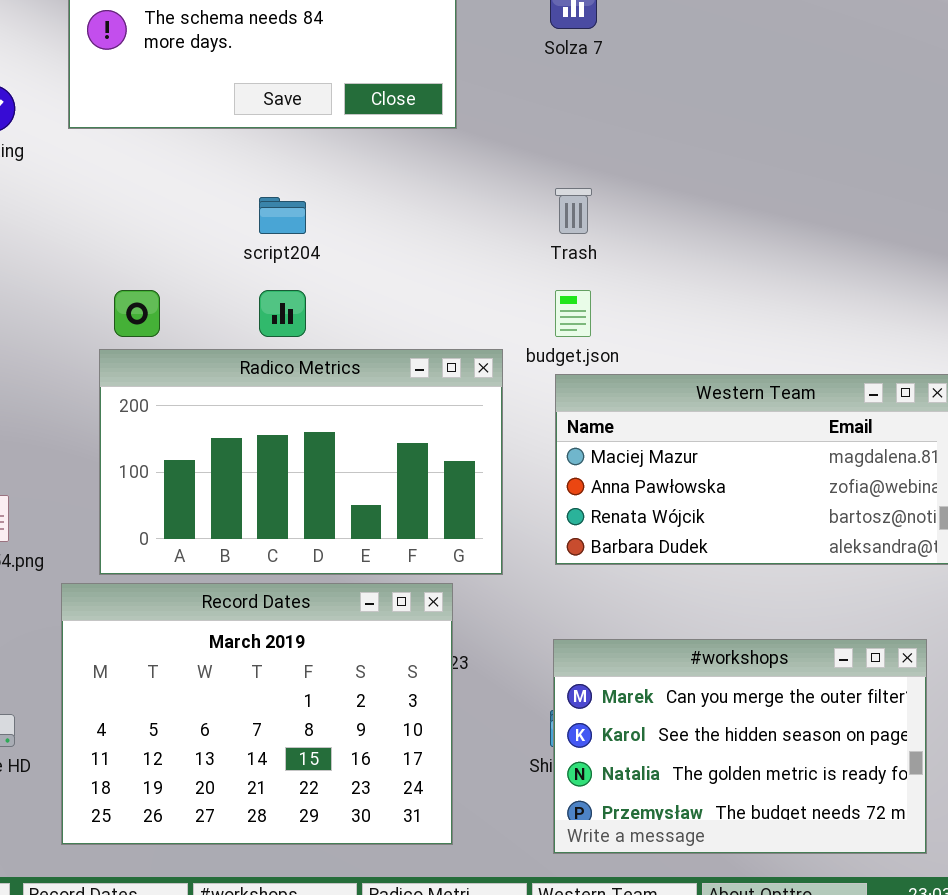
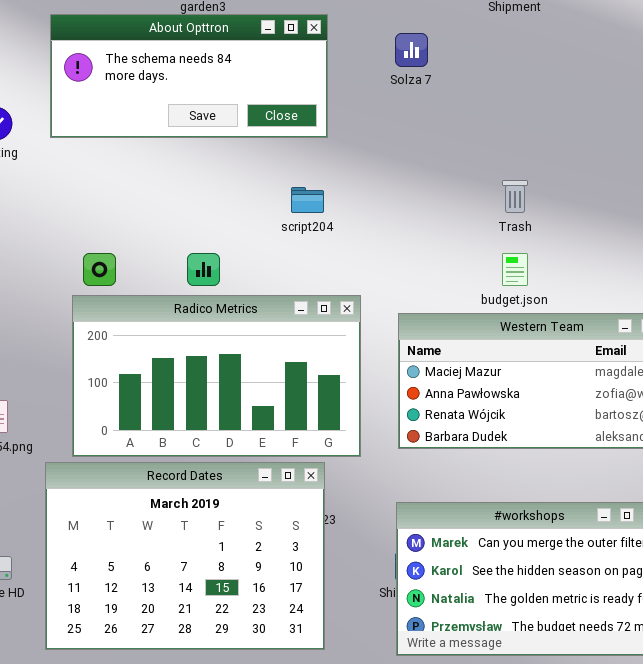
Trash: [555,188,592,234] -> [502,180,528,213], moved
script204: [259,197,306,234] -> [291,187,324,213], moved
budget.json: [555,290,591,337] -> [502,253,528,286], moved

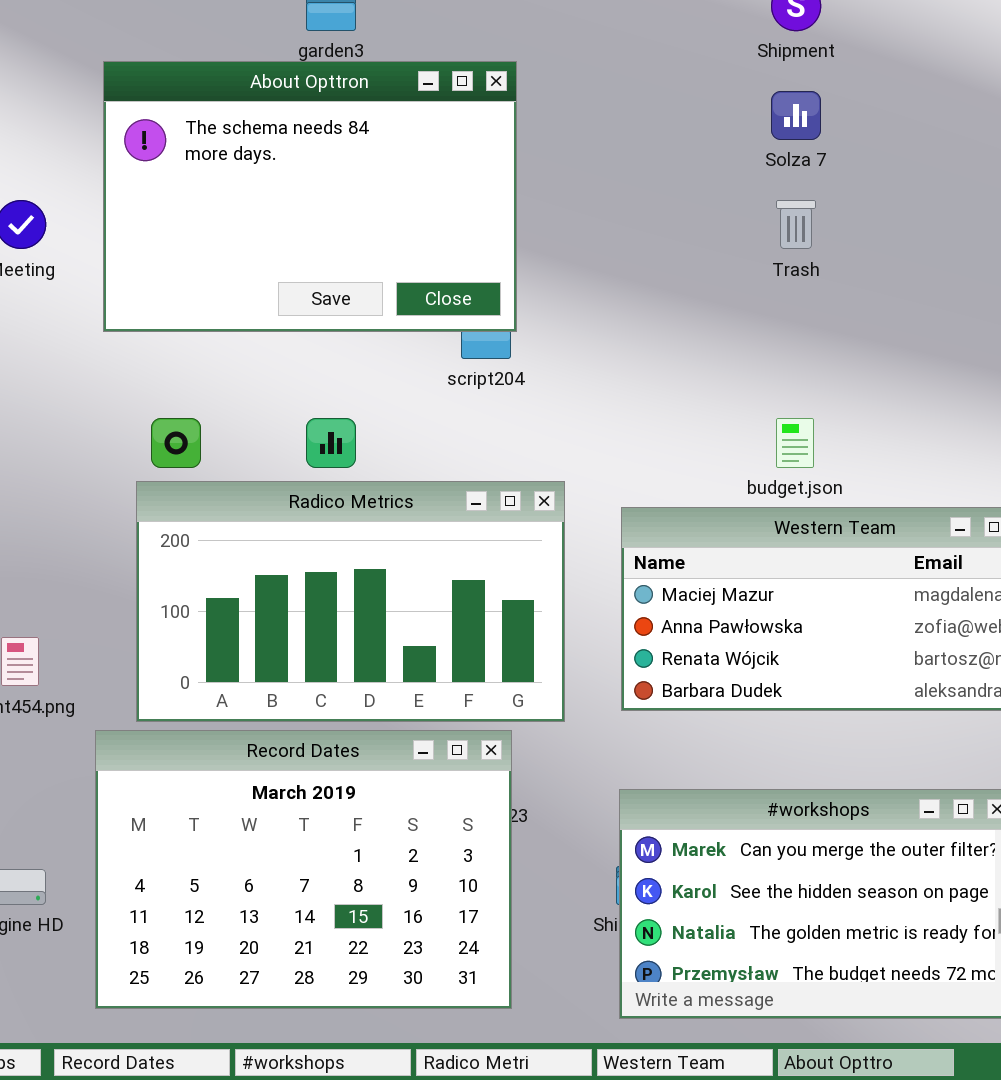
About Opttron: [50,14,328,138] -> [103,61,517,332], resized
Solza 7: [395,33,428,67] -> [771,91,821,140], moved
Trash: [502,180,528,213] -> [776,200,816,249], moved

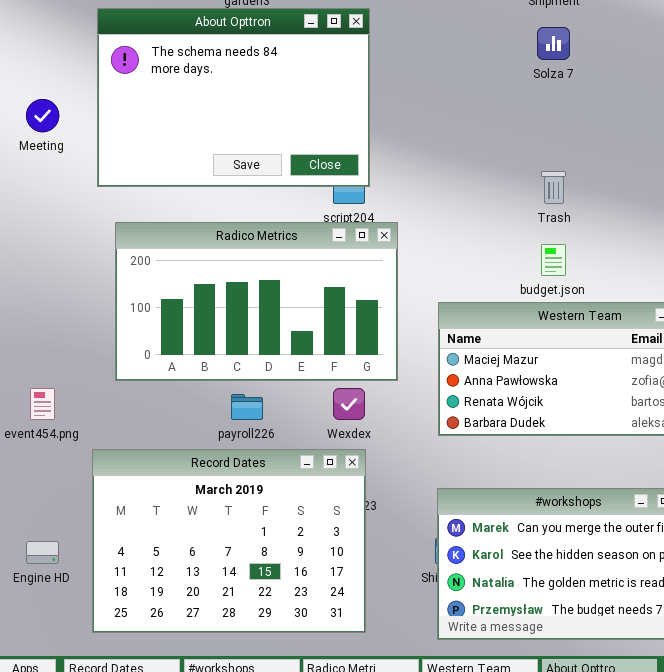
Trash: [776,200,816,249] -> [541,171,566,204], moved
Radico Metrics: [136,481,565,722] -> [115,222,398,381], moved

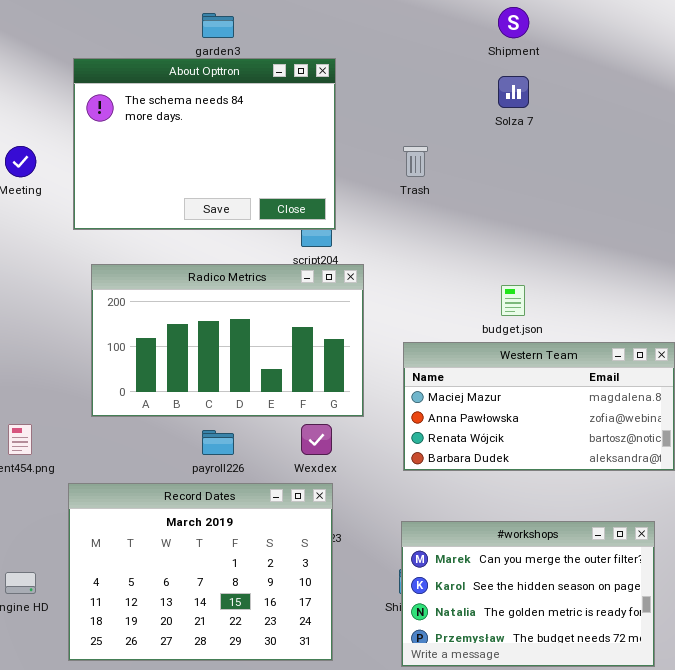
Trash: [541,171,566,204] -> [403,146,428,177], moved

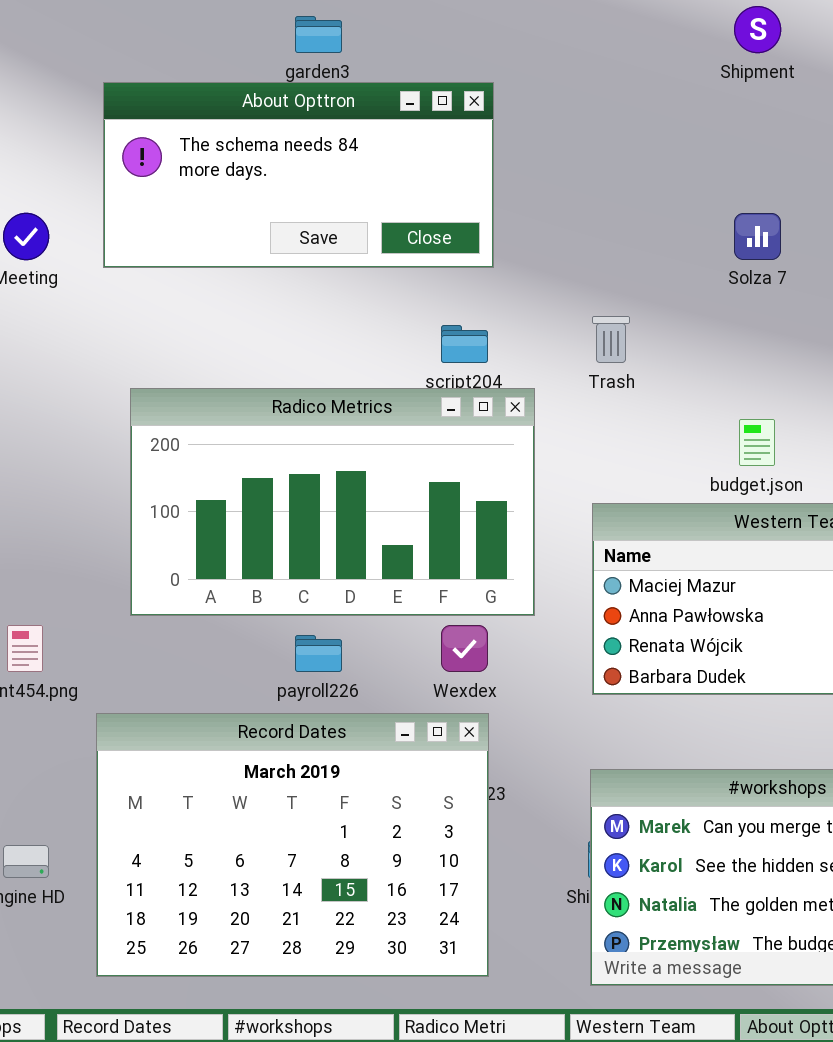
About Opttron: [73,58,336,230] -> [103,82,494,268], resized
Solza 7: [498,76,529,108] -> [734,213,781,260], moved
Trash: [403,146,428,177] -> [592,316,630,363], moved

